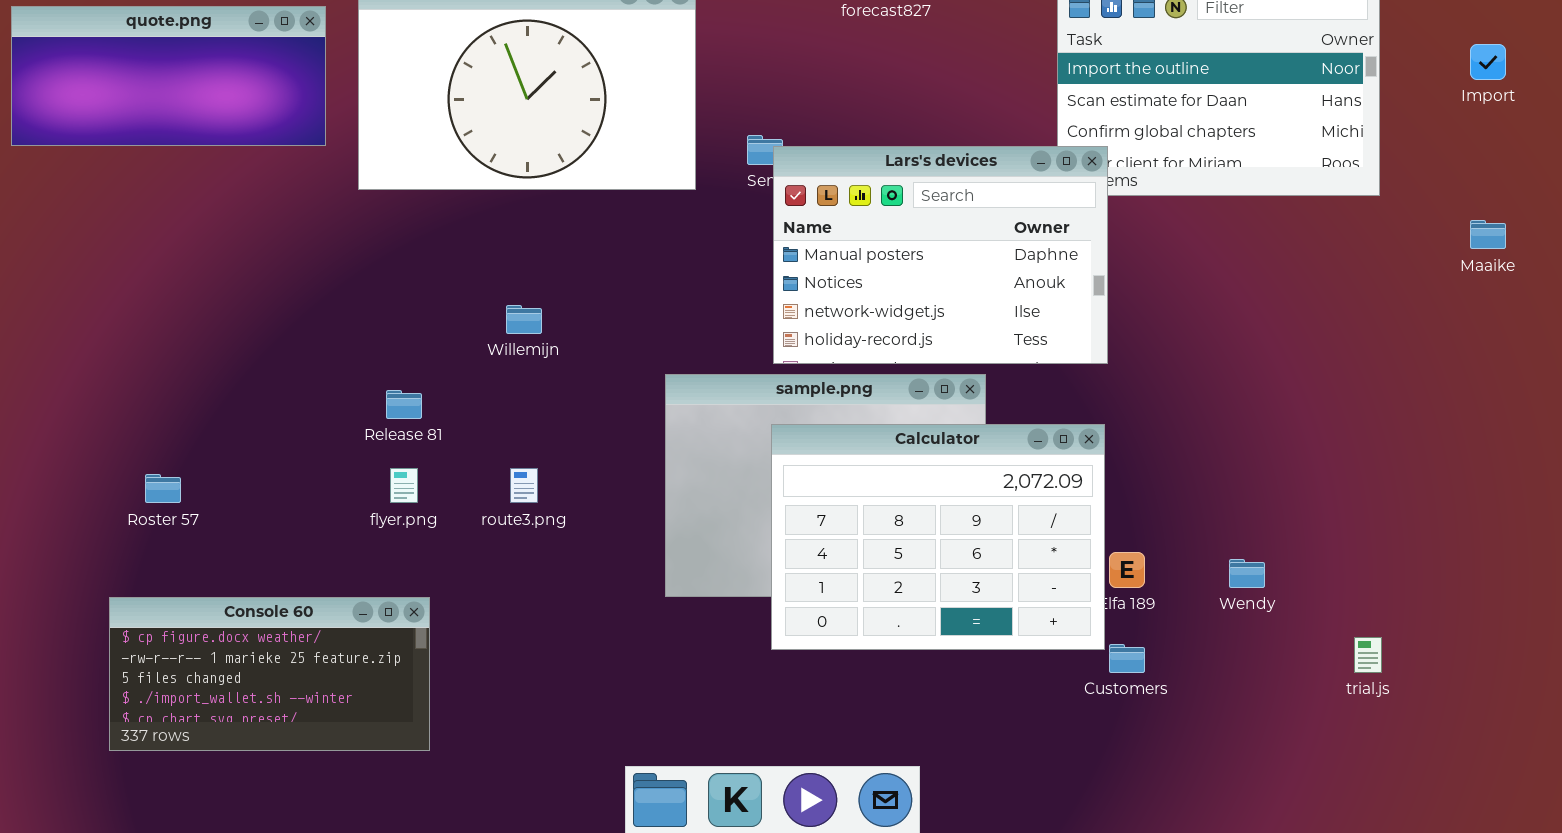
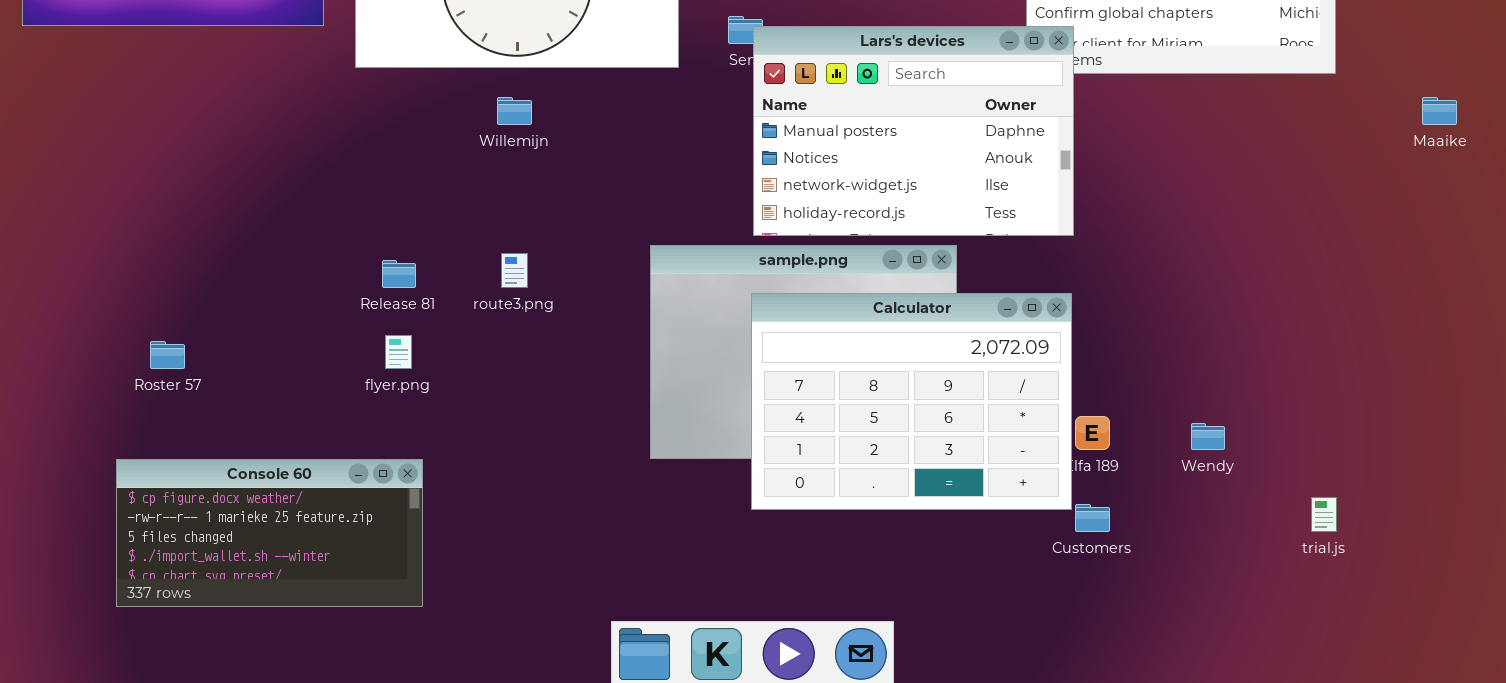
Willemijn: [506,305,542,334] -> [497,97,532,125], moved
route3.png: [510,468,538,503] -> [501,253,528,288], moved

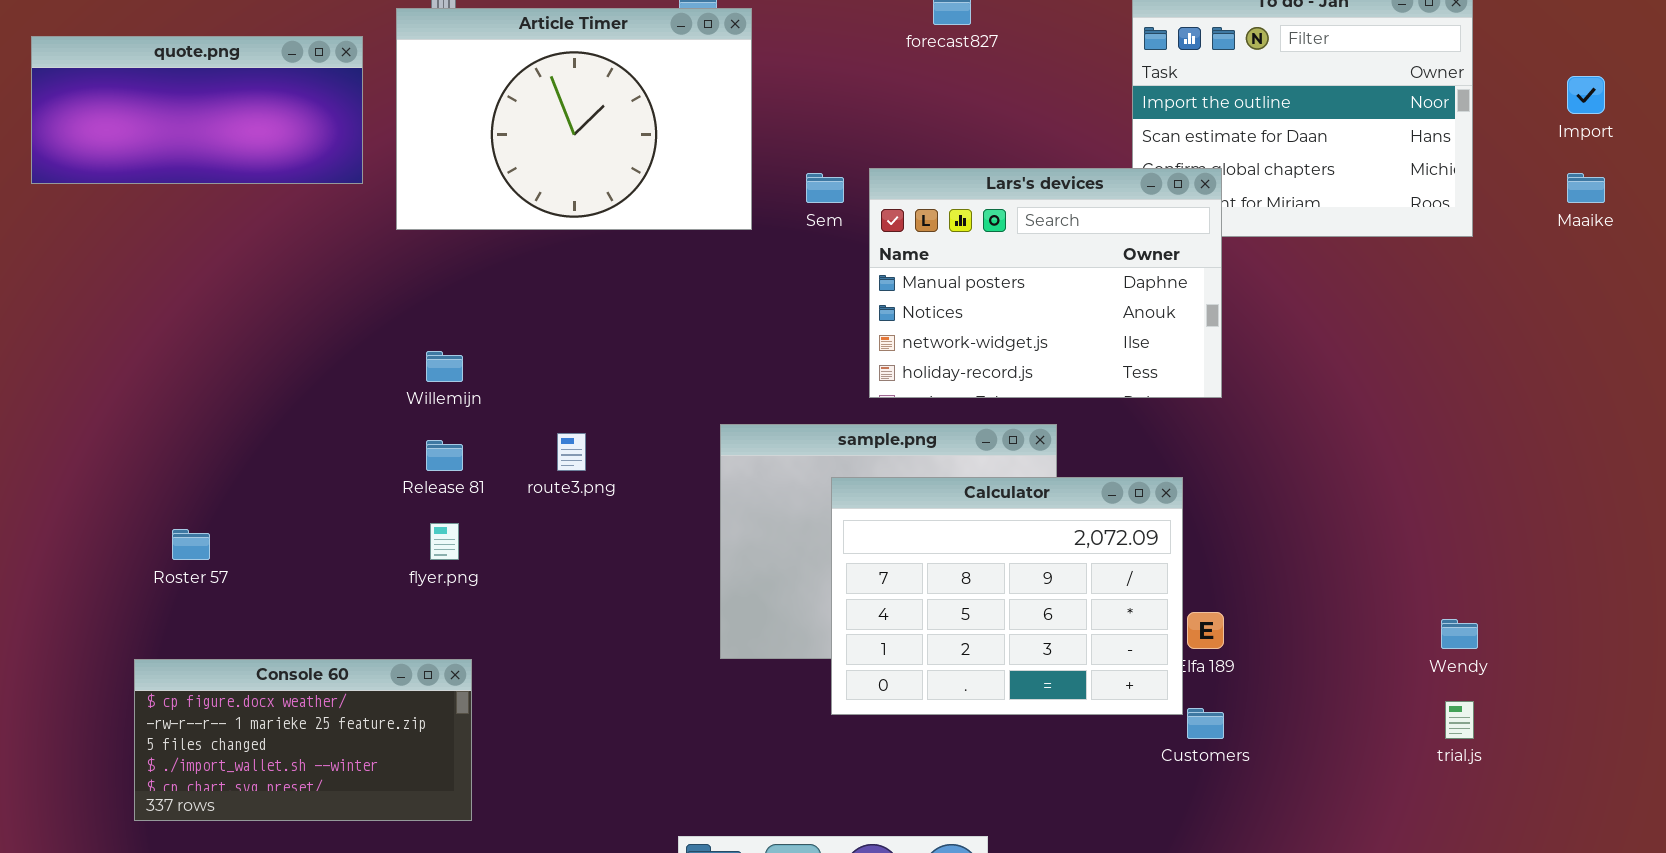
Lars's devices: [753,26,1074,236] -> [869,168,1222,398], moved
Willemijn: [497,97,532,125] -> [426,351,463,382], moved
Maaike: [1422,97,1457,125] -> [1567,173,1605,203], moved
Wendy: [1191,423,1225,450] -> [1441,619,1478,649], moved

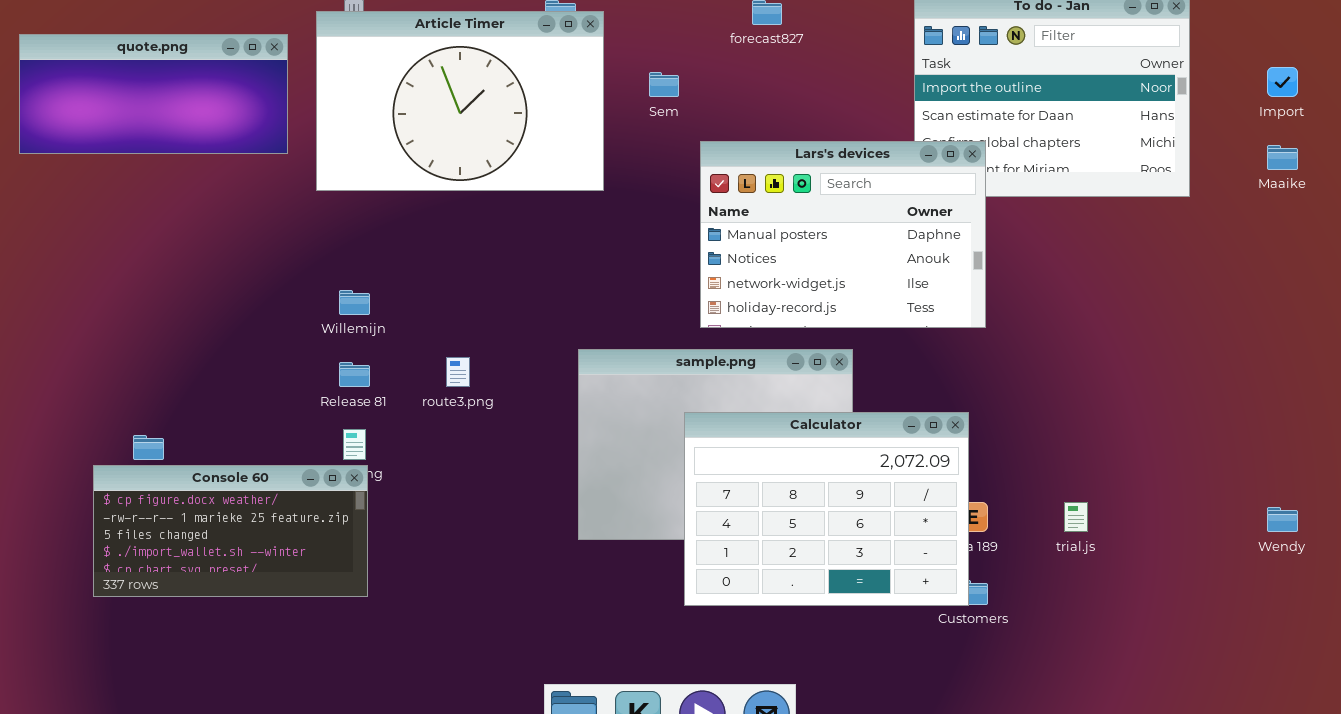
Sem: [806,173,844,203] -> [649,72,679,97], moved
Calculator: [831,477,1183,715] -> [684,412,969,606], moved
Wendy: [1441,619,1478,649] -> [1267,507,1298,532], moved
Console 60: [134,659,472,821] -> [93,465,368,597], moved
trial.js: [1445,701,1474,739] -> [1064,502,1088,532], moved

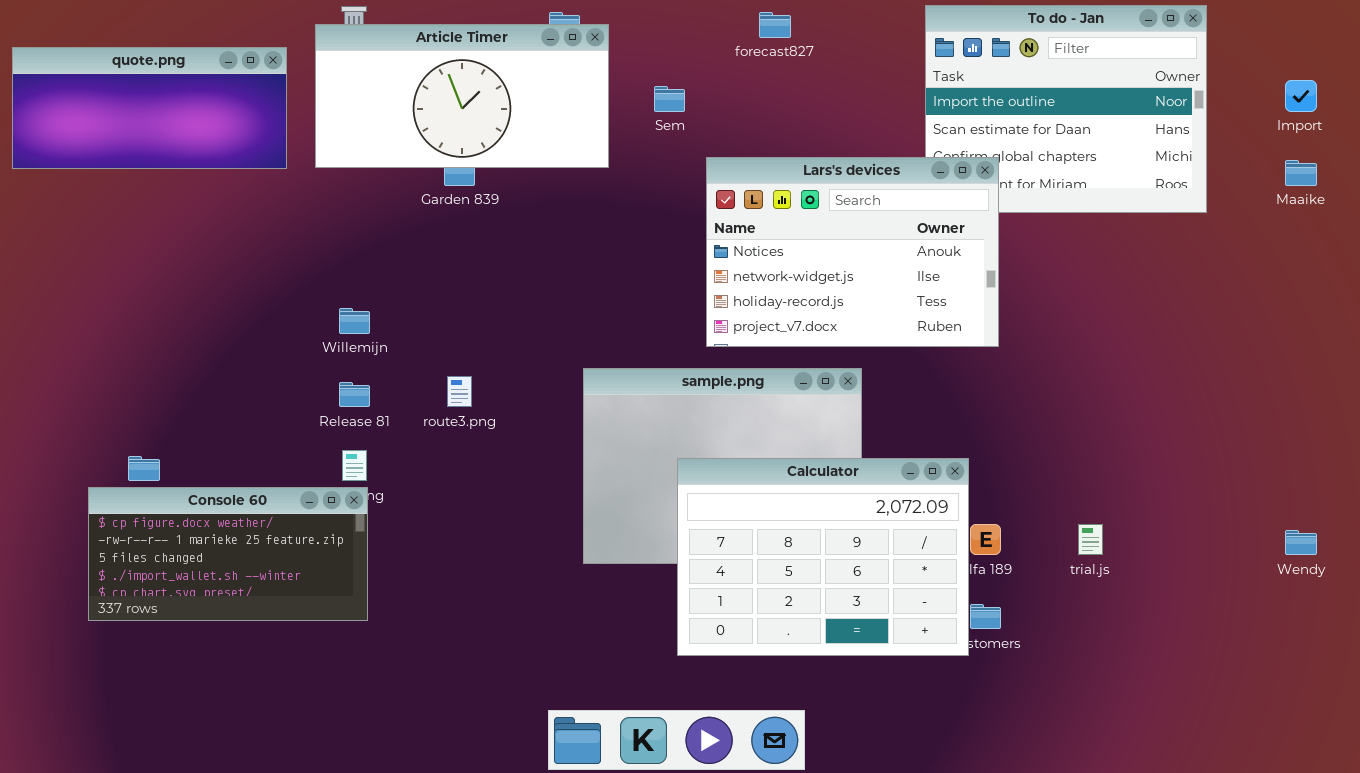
Article Timer: [316,11,604,191] -> [315,24,609,168], resized
Lars's devices: [700,141,986,328] -> [706,157,999,347], scrolled down 1 row
Calculator: [684,412,969,606] -> [677,458,969,656], moved

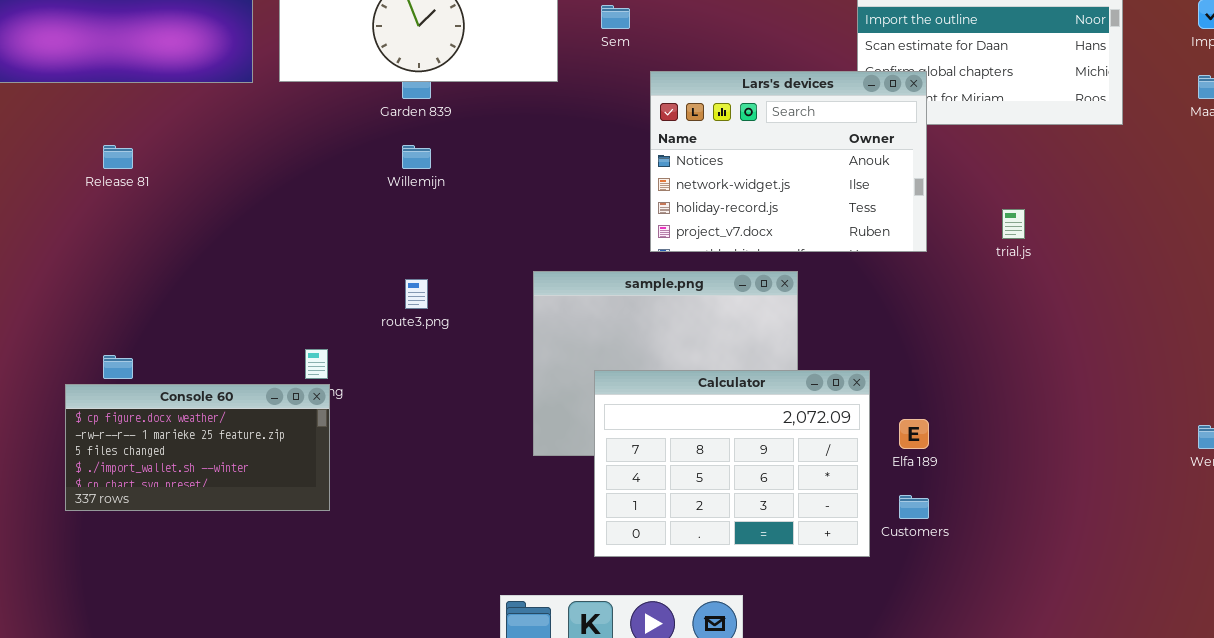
Willemijn: [339,308,370,334] -> [402,145,431,169], moved
Release 81: [339,382,370,407] -> [103,145,133,169], moved
Calculator: [677,458,969,656] -> [594,370,870,557], moved
trial.js: [1078,524,1103,555] -> [1002,209,1025,239], moved

